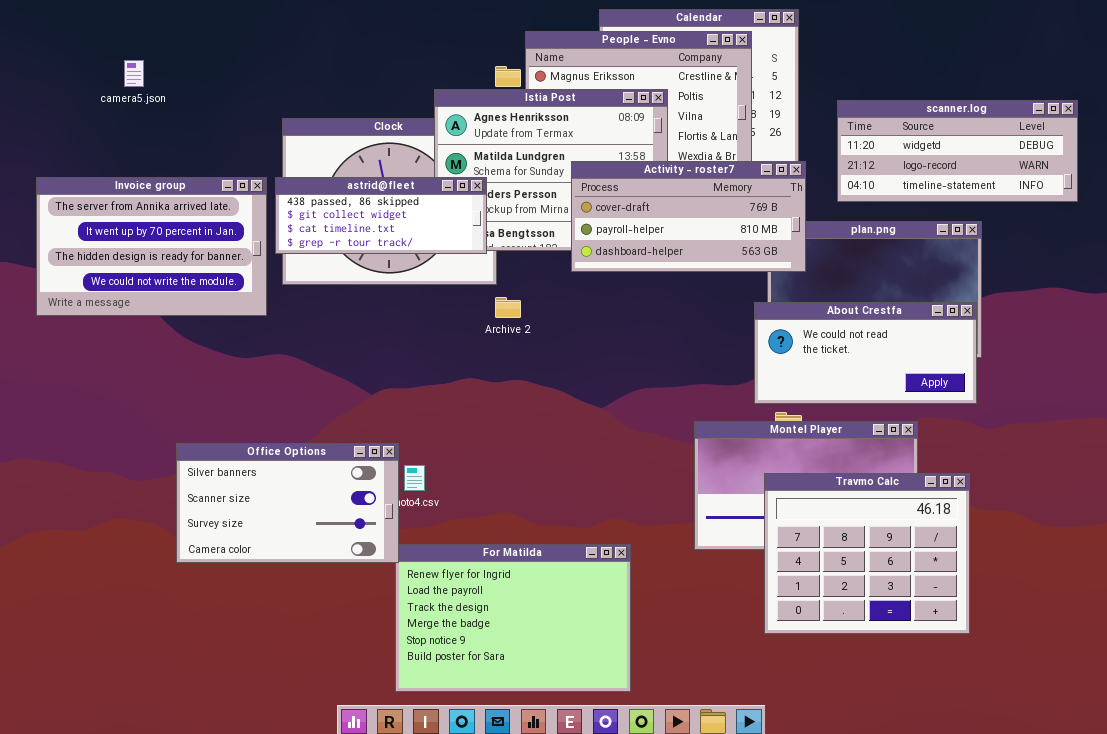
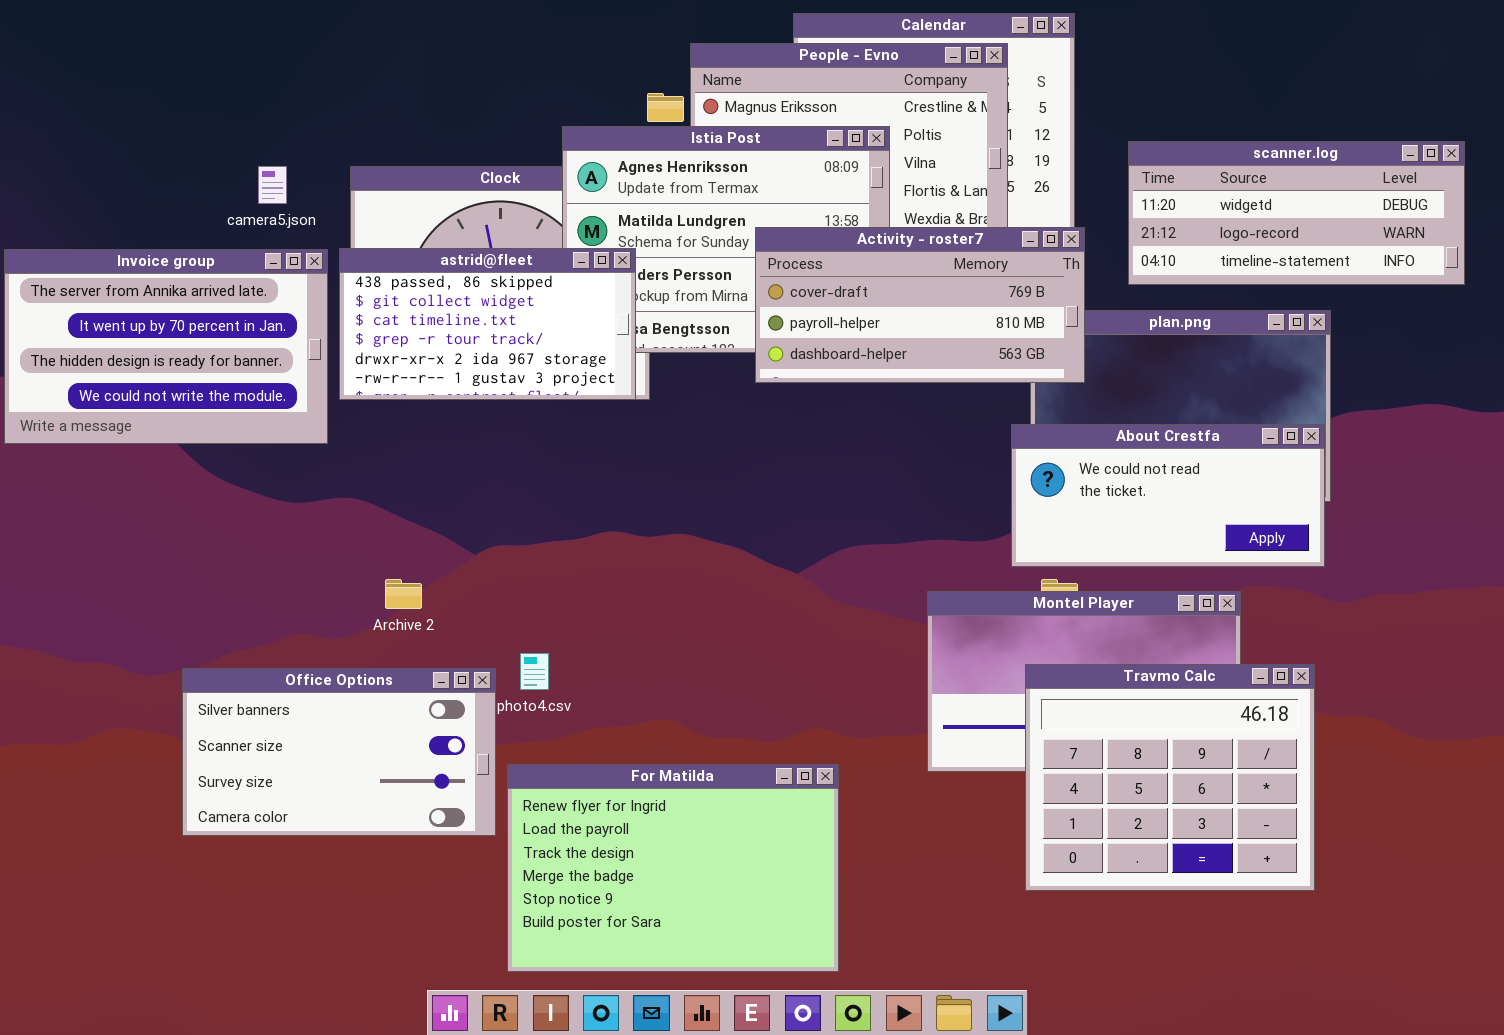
camera5.json: [124,60,144,87] -> [258,166,287,204], moved
astrid@fleet: [275,177,487,254] -> [339,248,636,400], resized
Archive 2: [495,297,521,318] -> [385,579,422,609], moved
Office Options: [176,443,399,563] -> [182,668,496,836], moved

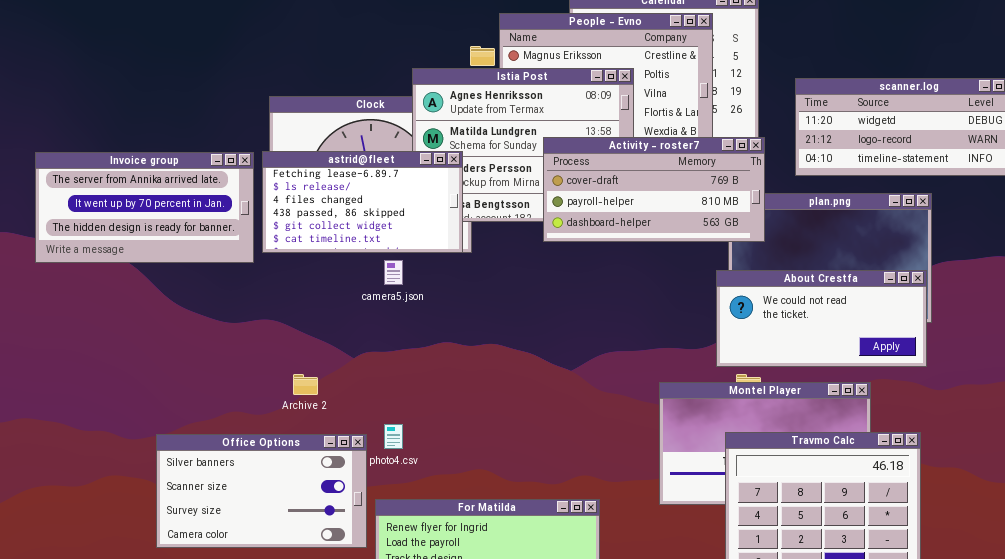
camera5.json: [258,166,287,204] -> [384,260,403,285], moved
astrid@fleet: [339,248,636,400] -> [262,151,463,253], scrolled up 3 rows
Invoice group: [4,249,328,444] -> [35,152,254,263], resized

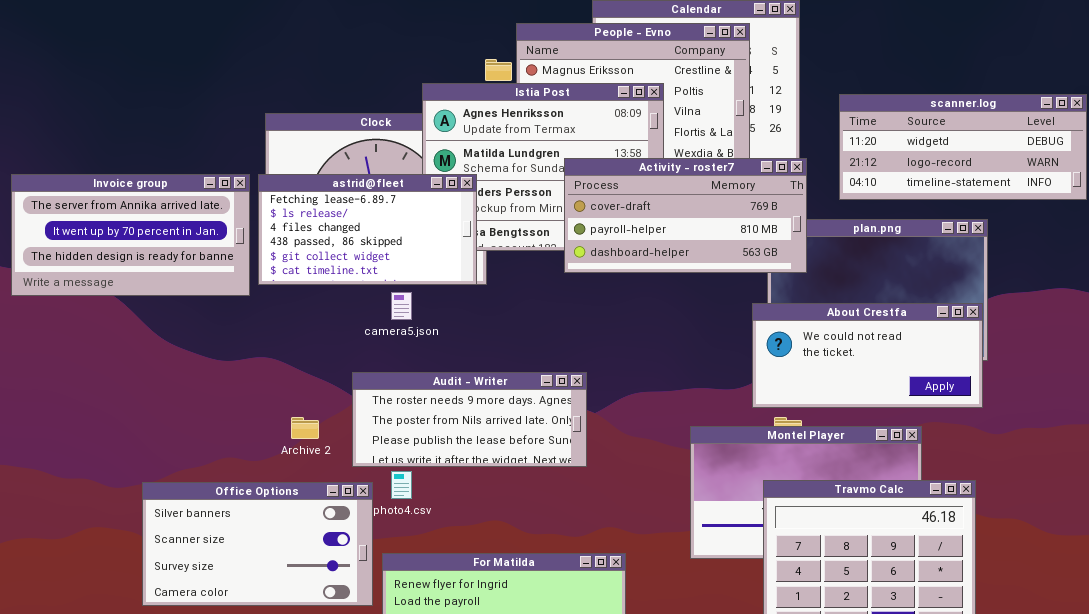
Audit - Writer: none -> [352,372,587,467], opened

